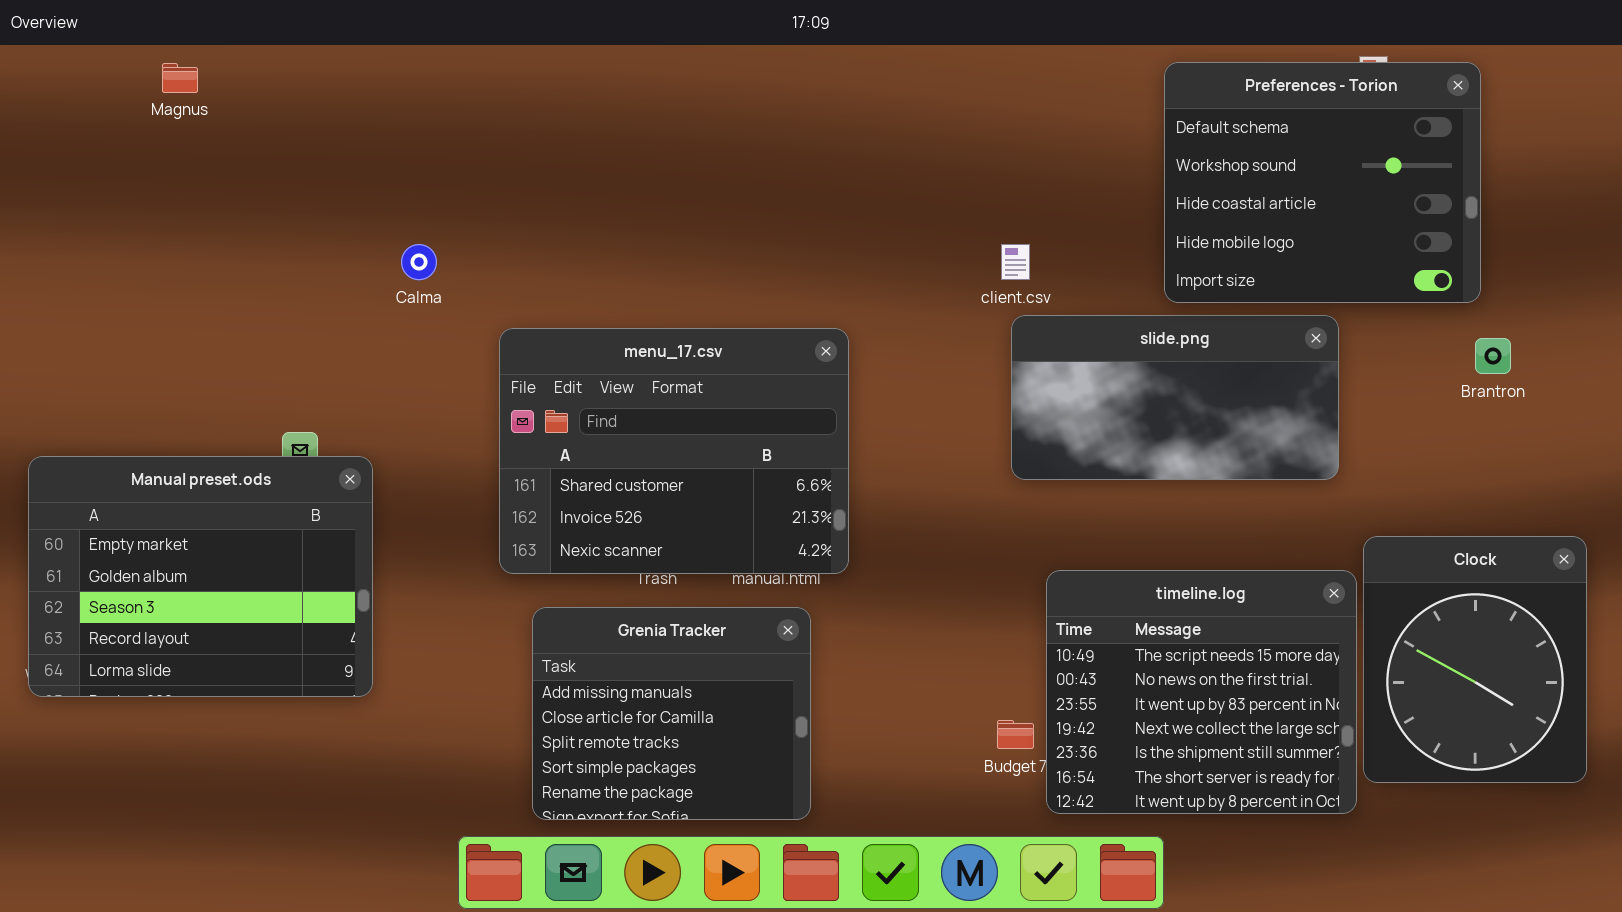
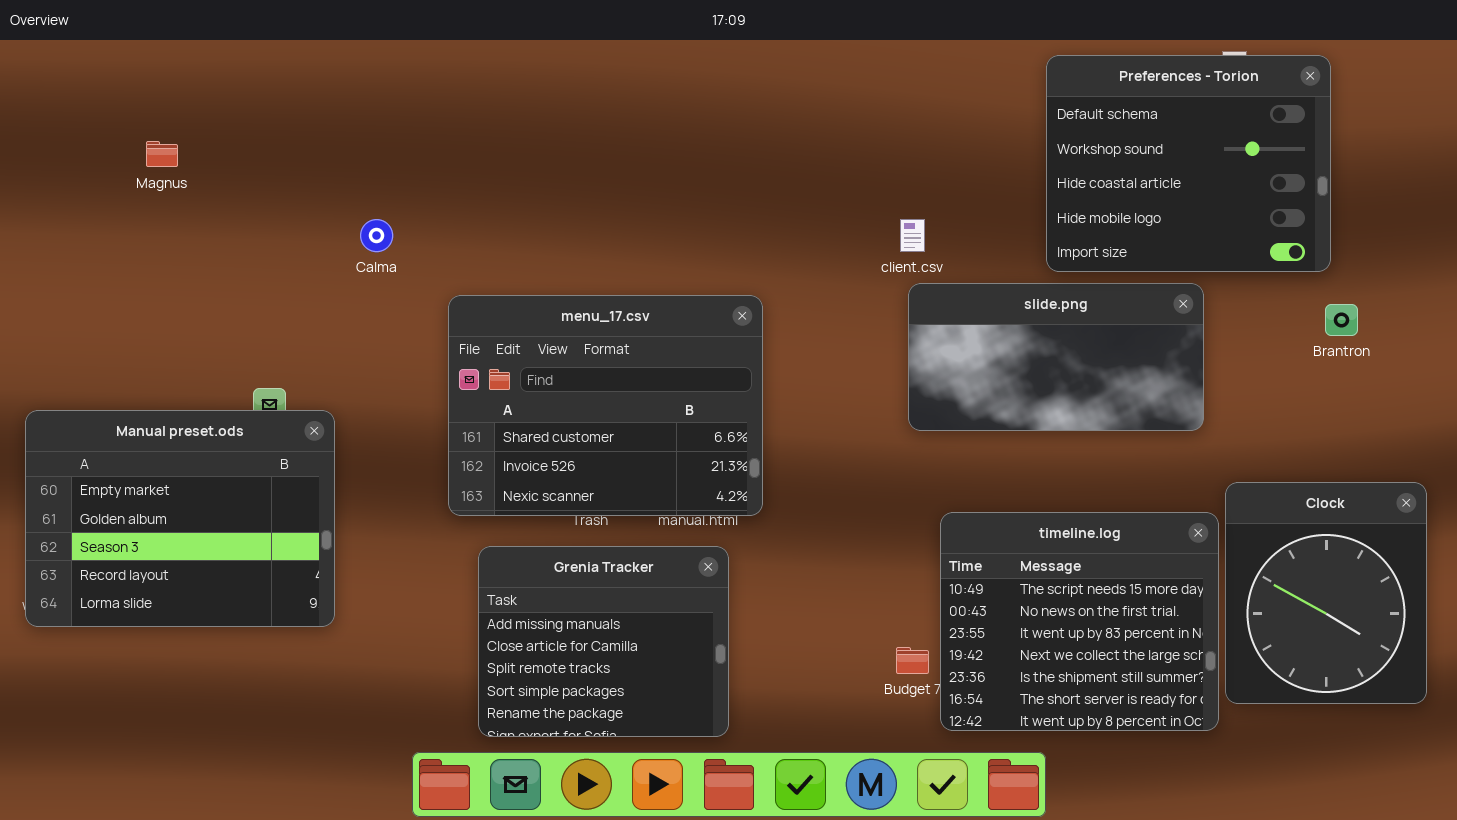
Magnus: [162,63,198,93] -> [146,141,178,167], moved

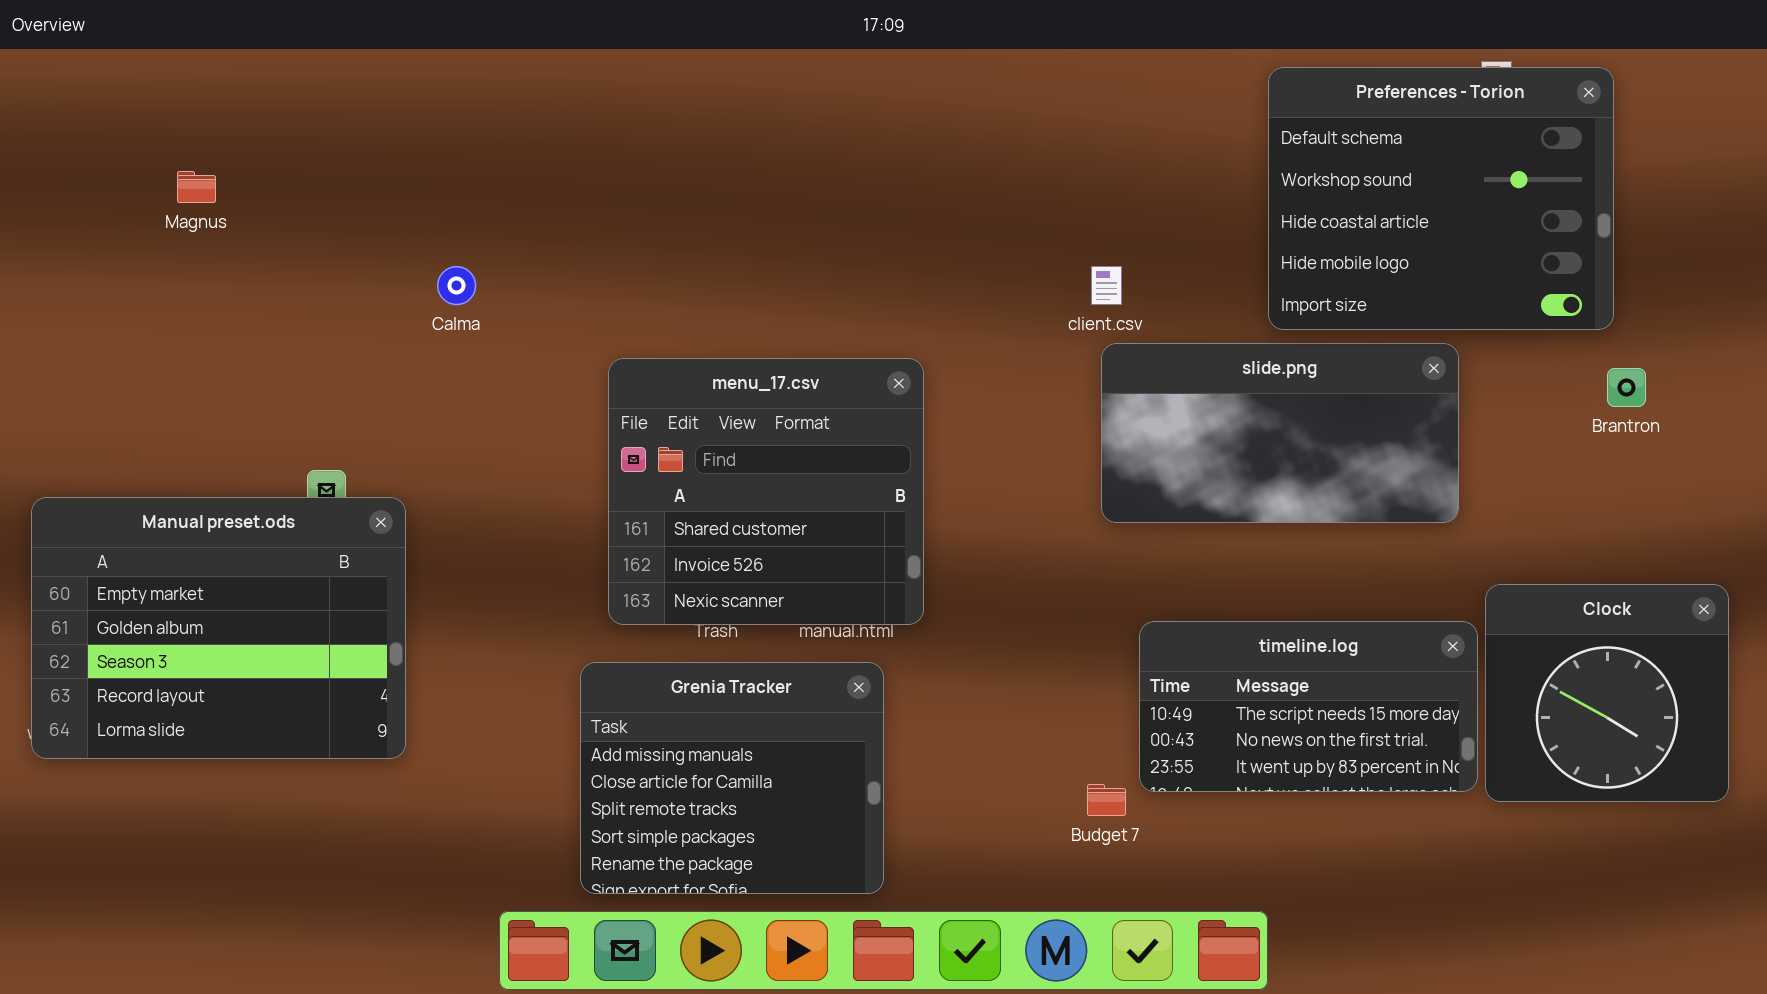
menu_17.csv: [448,295,763,516] -> [608,358,924,625], resized
Clock: [1225,482,1427,704] -> [1485,584,1729,802], resized
timeline.log: [940,512,1219,731] -> [1139,621,1478,792], resized

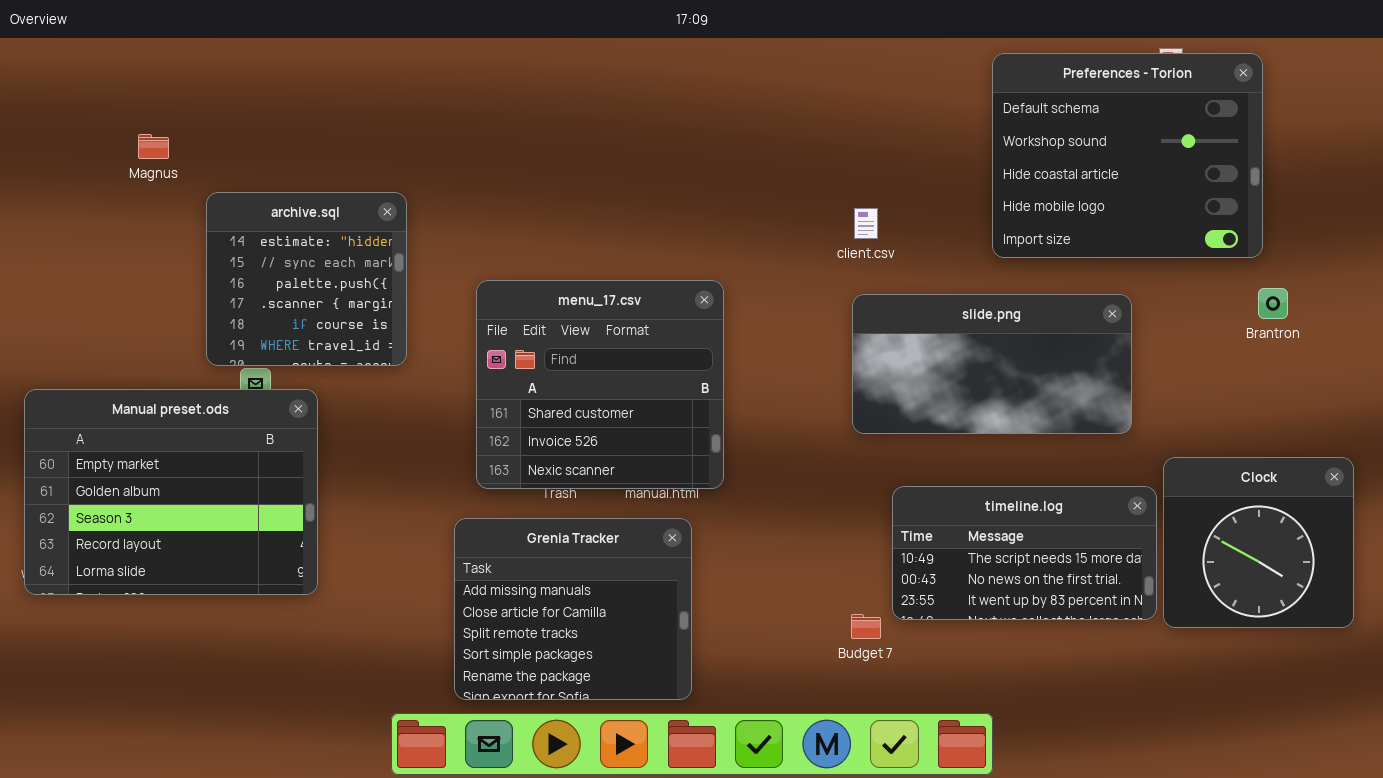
archive.sql: none -> [206,192,407,366], opened
slide.png: [1101,343,1459,523] -> [852,294,1132,434], moved

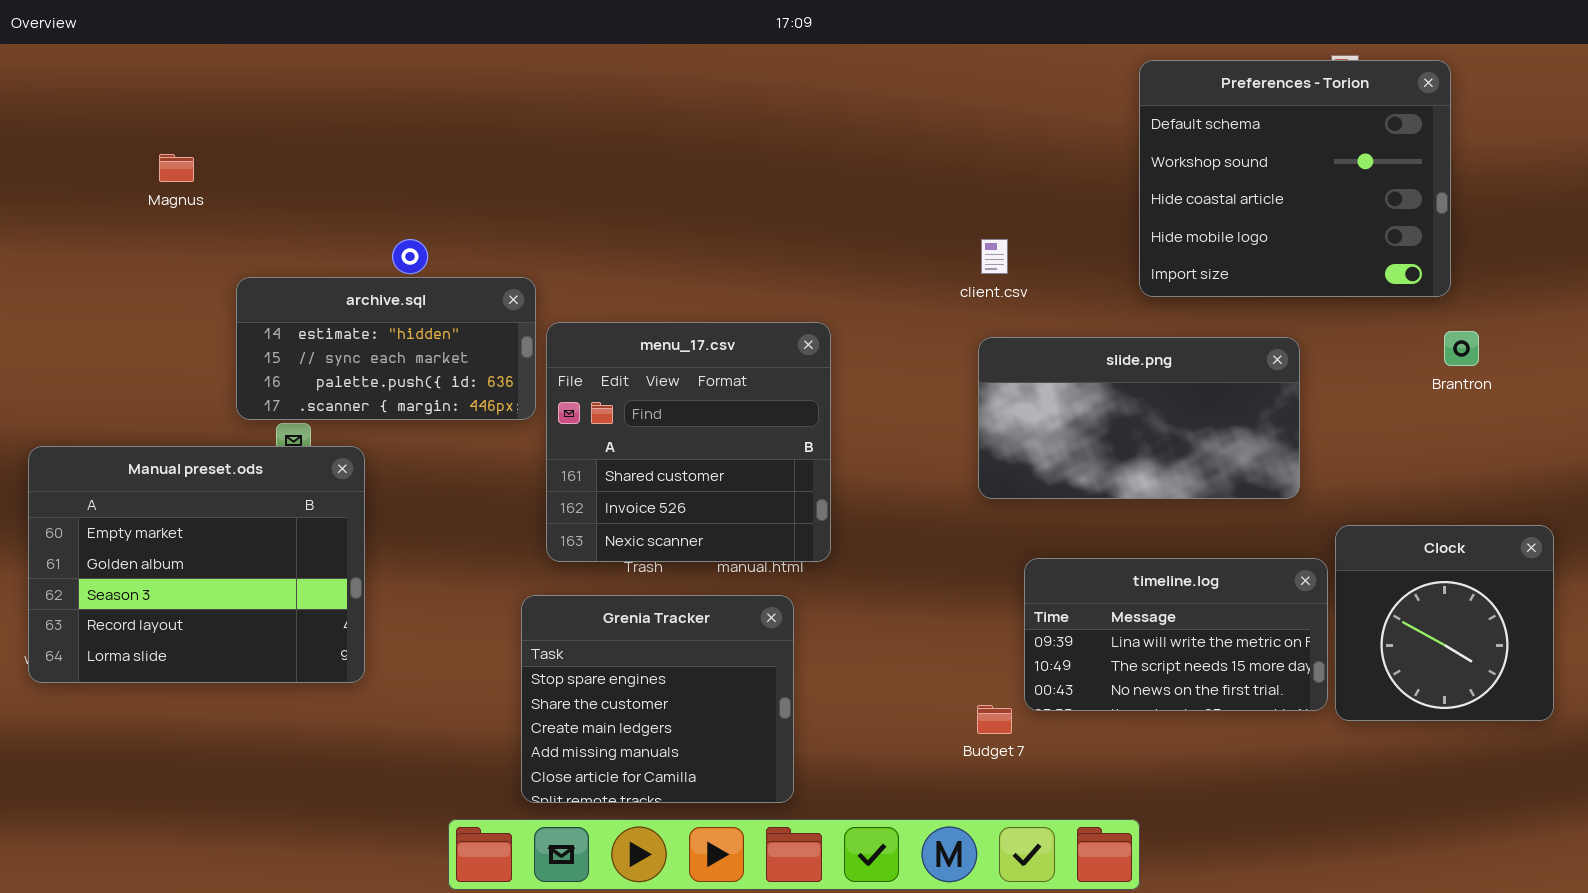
archive.sql: [206,192,407,366] -> [236,277,536,420], resized
timeline.log: [892,486,1157,620] -> [1024,558,1328,711], scrolled up 1 row
Grenia Tracker: [454,518,692,700] -> [521,595,794,803], scrolled up 3 rows

